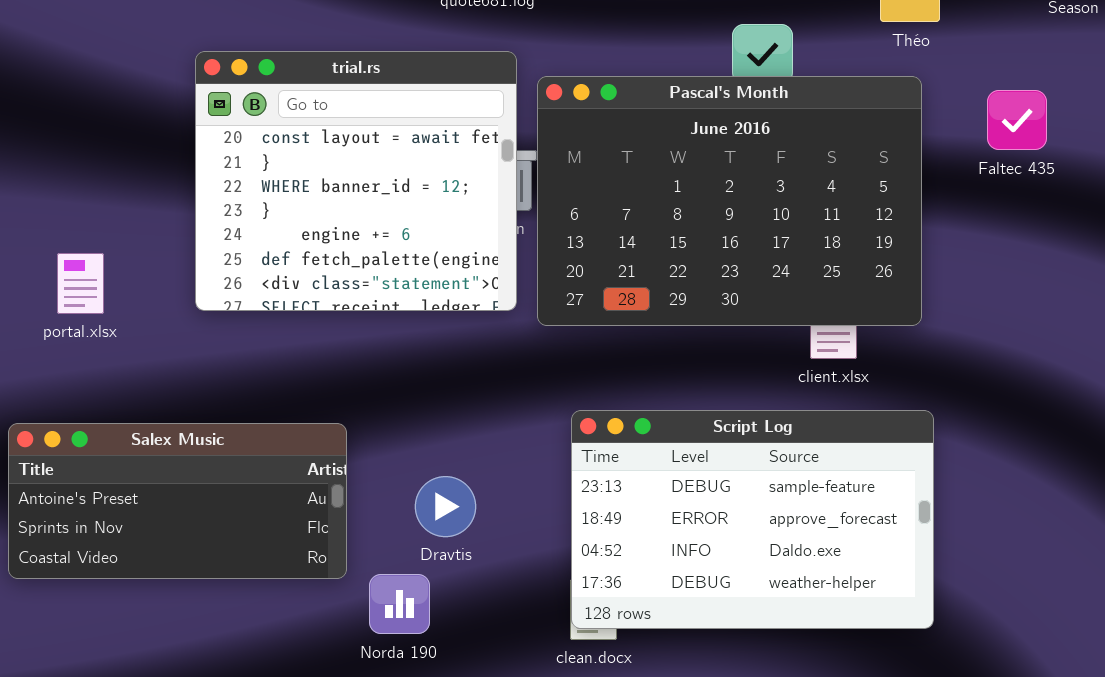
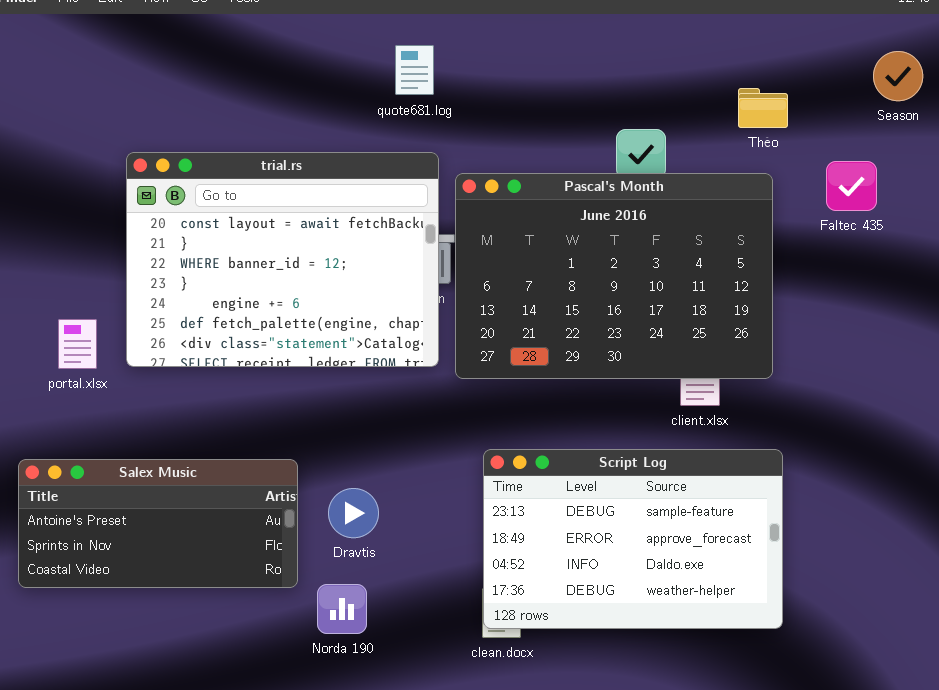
trial.rs: [195,51,517,311] -> [126,152,439,367], resized
Faltec 435: [987,90,1047,150] -> [826,161,877,211], moved
Dravtis: [415,476,476,537] -> [328,488,379,538], moved

